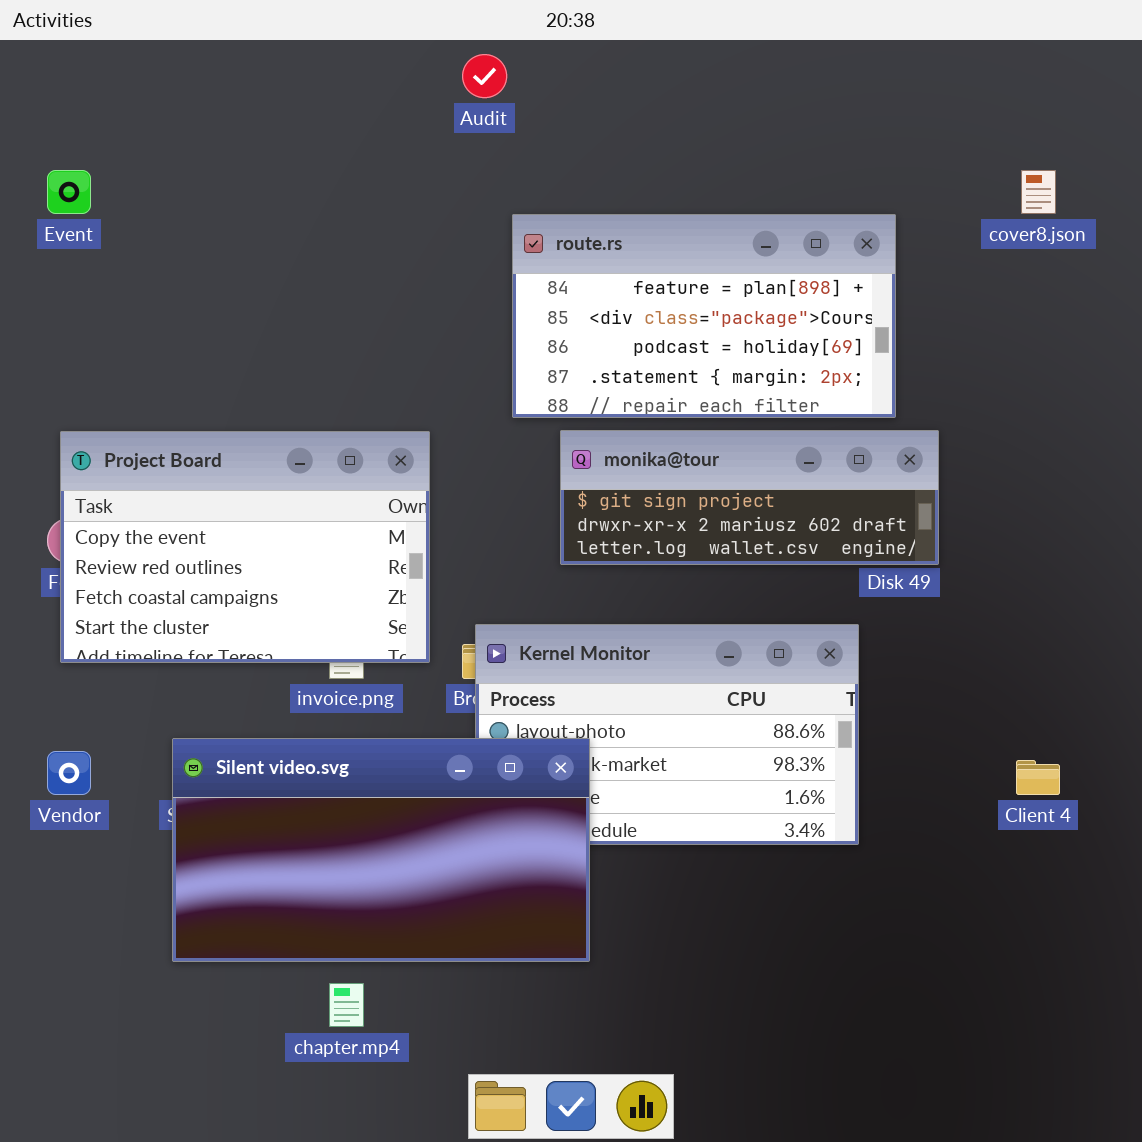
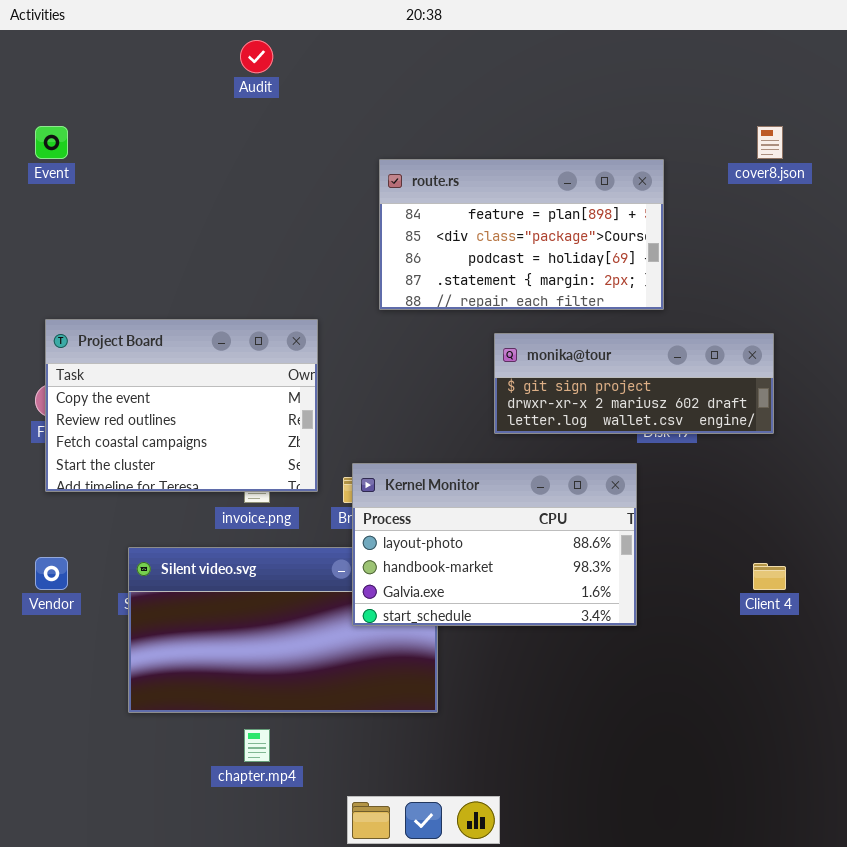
Audit: [462,54,507,98] -> [240,40,273,73], moved
monika@tour: [560,430,939,565] -> [494,333,774,434], moved
Kernel Monitor: [475,624,859,845] -> [352,463,637,626], raised

